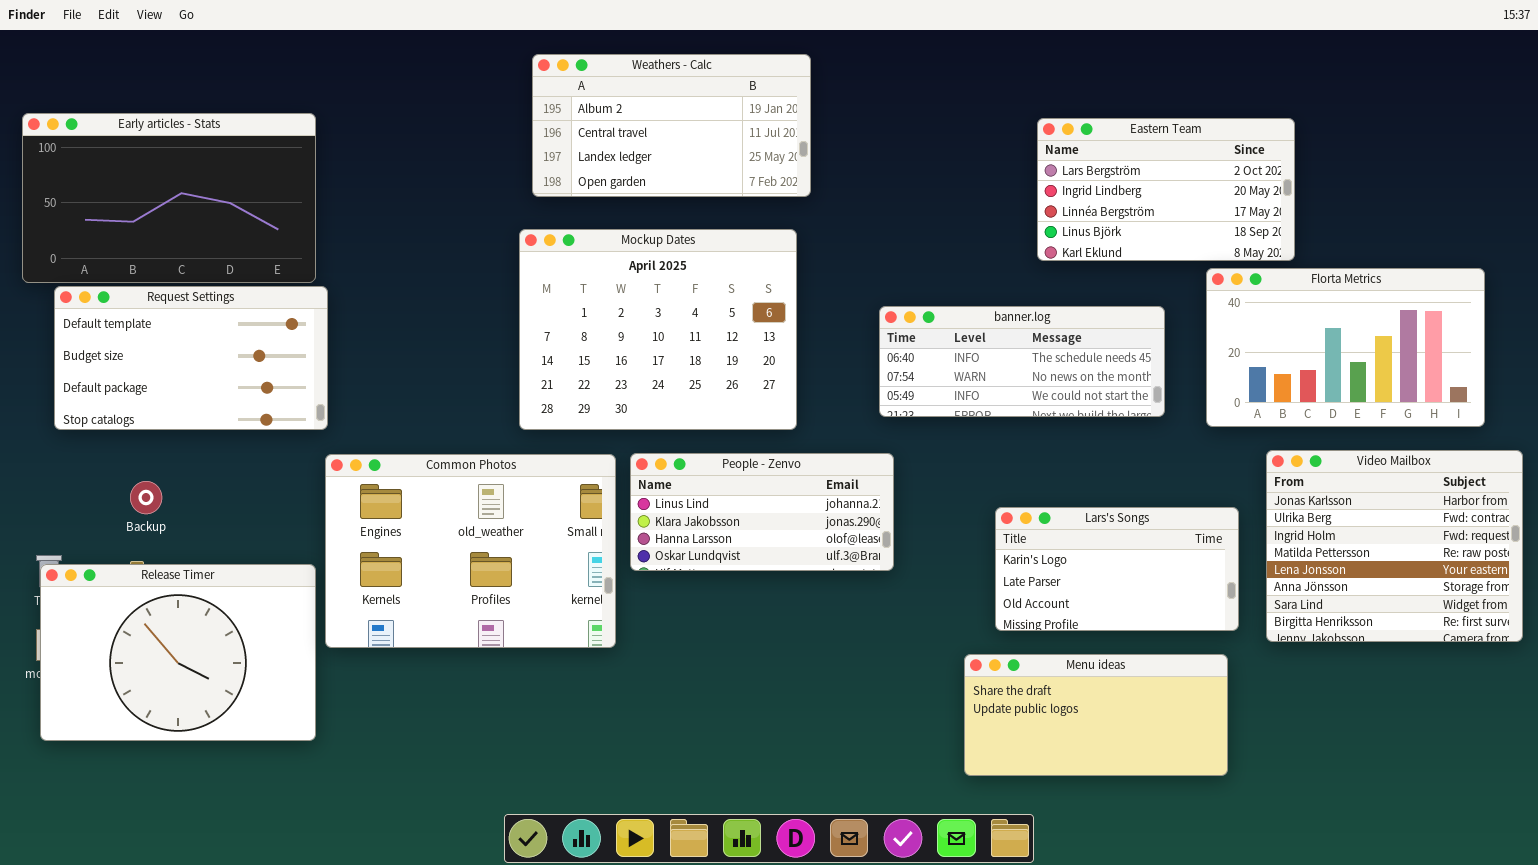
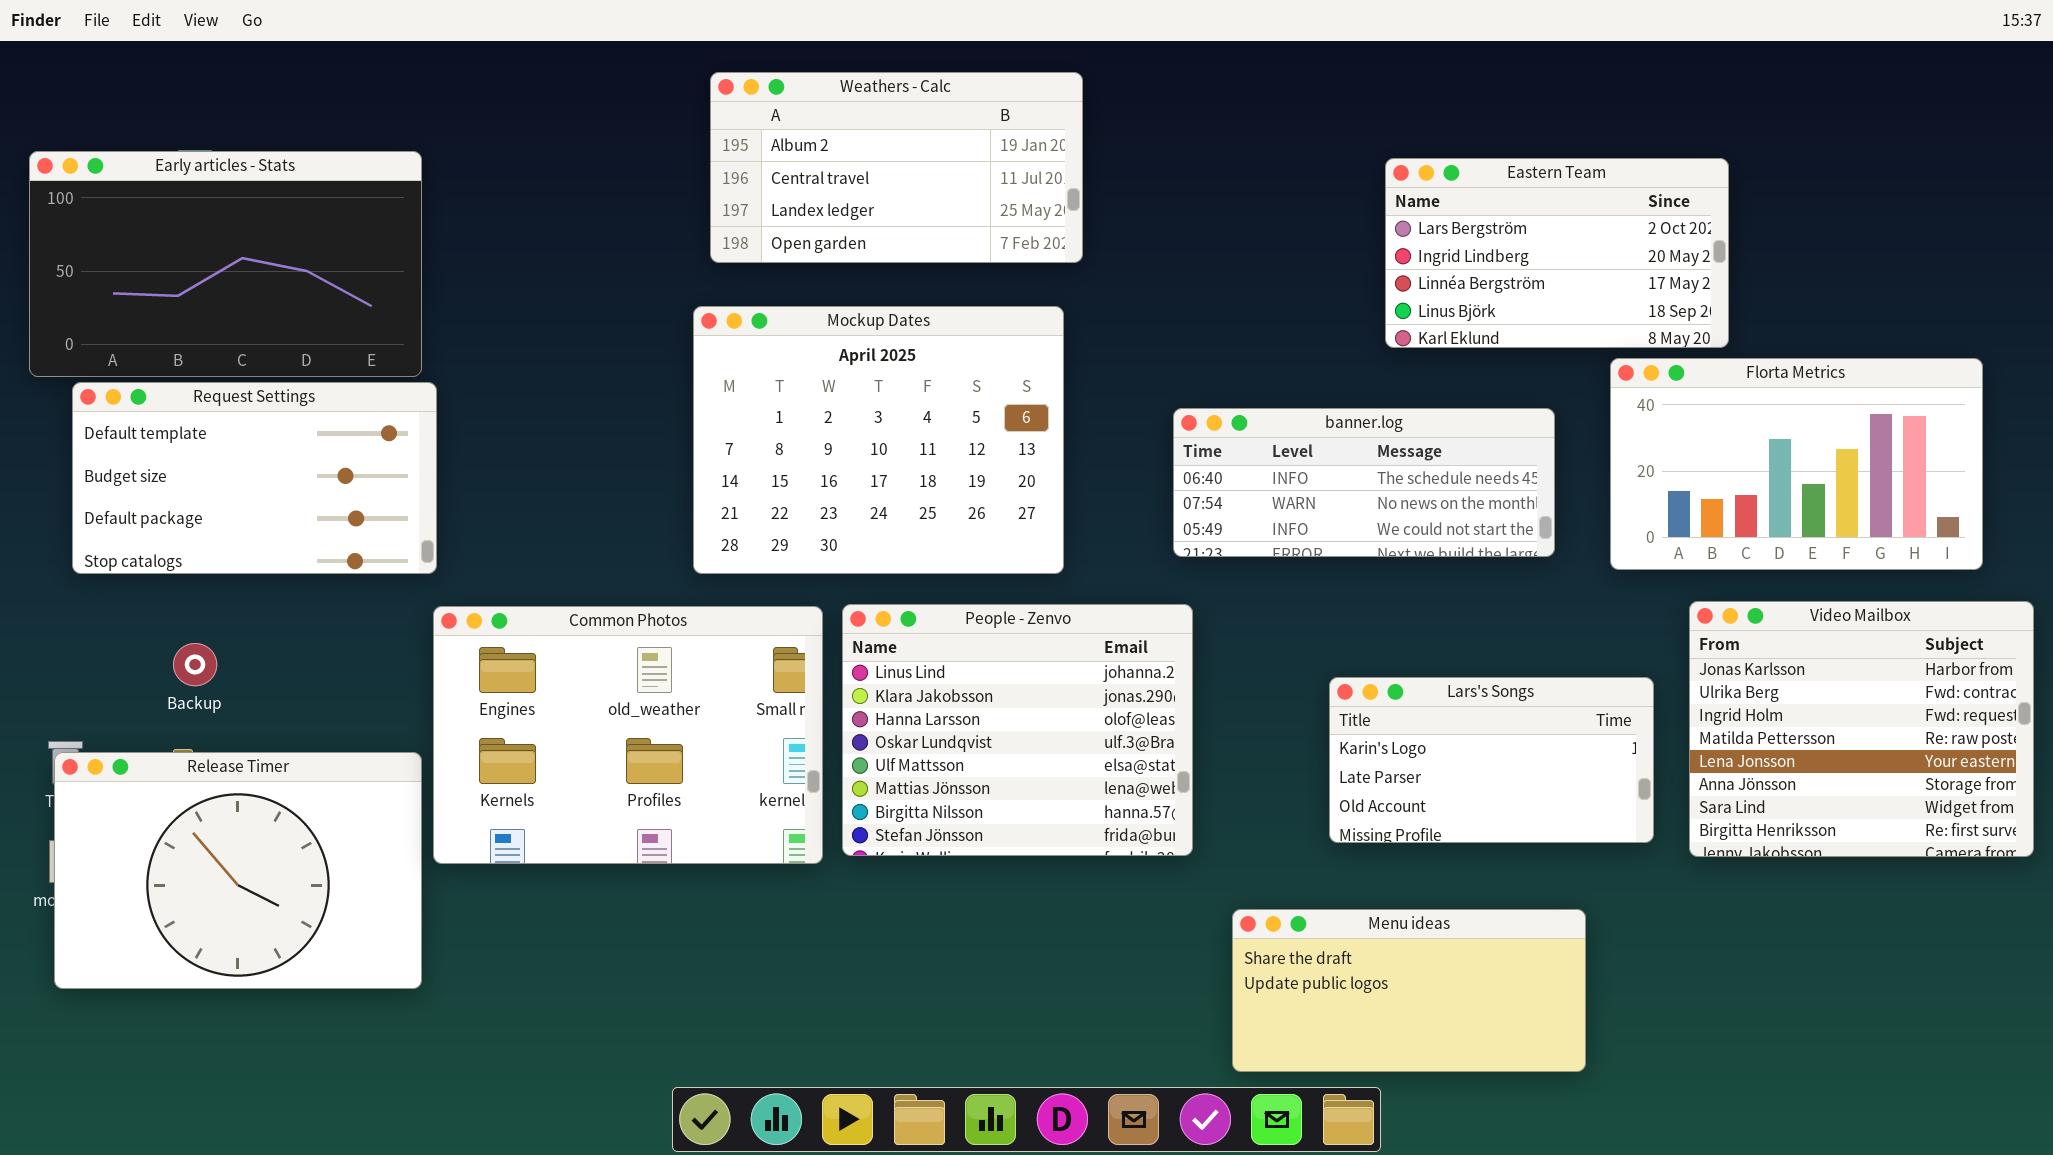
People - Zenvo: [630,453,894,571] -> [842,604,1193,856], resized
Menu ideas: [964,654,1228,776] -> [1232,909,1586,1072], moved

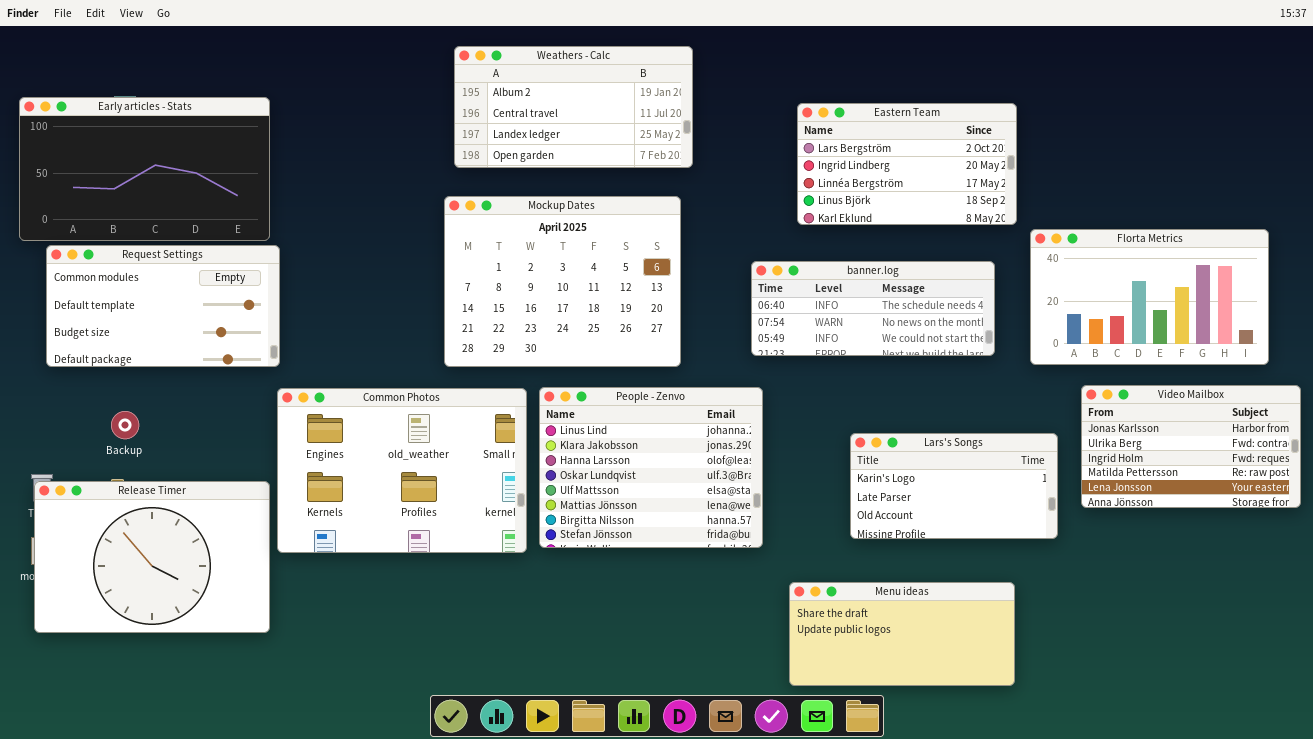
Eastern Team: [1385,158,1729,348] -> [797,103,1017,225], moved
Request Settings: [72,382,437,574] -> [46,245,280,367], scrolled up 1 row
Video Mailbox: [1689,601,2034,857] -> [1081,385,1301,508], resized

